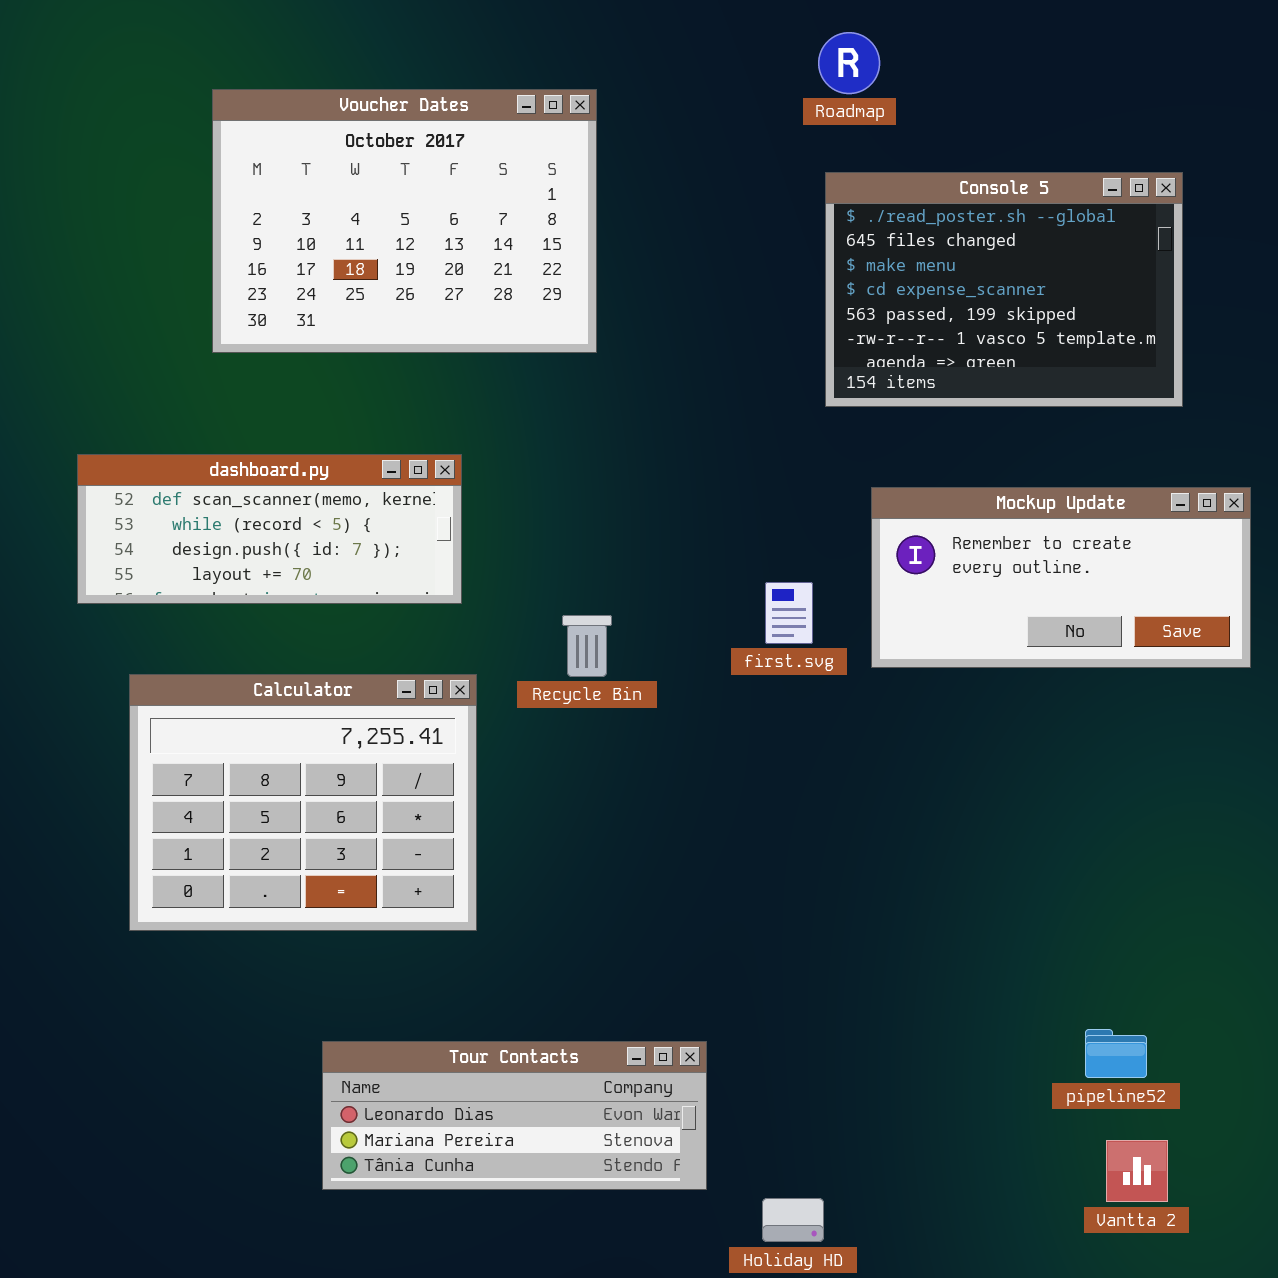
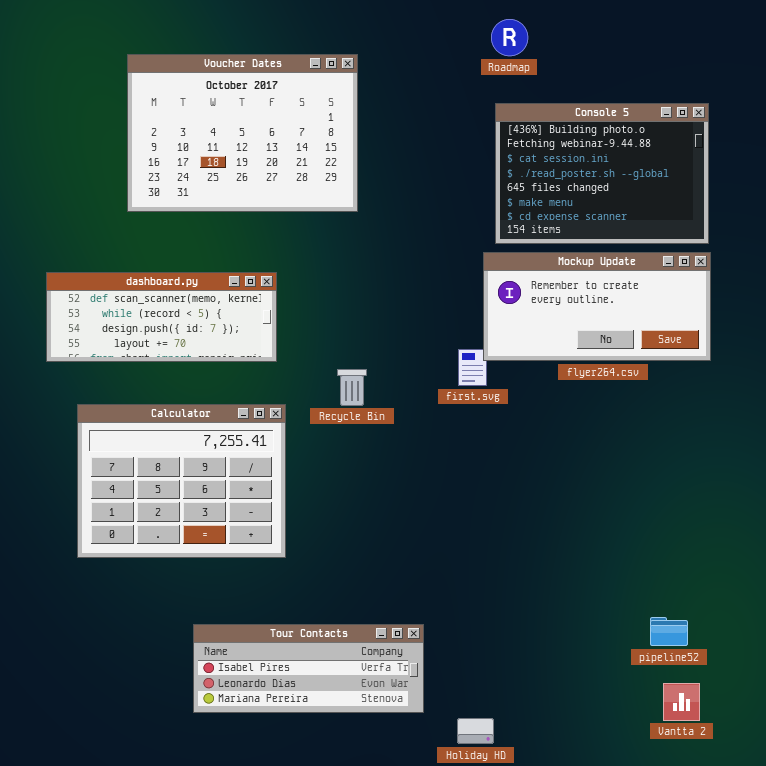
Console 5: [825,172,1183,407] -> [495,103,709,244], scrolled up 3 rows
Mockup Update: [871,487,1251,668] -> [483,252,711,361], moved
Tour Contacts: [322,1041,707,1190] -> [193,624,424,713], scrolled up 1 row

